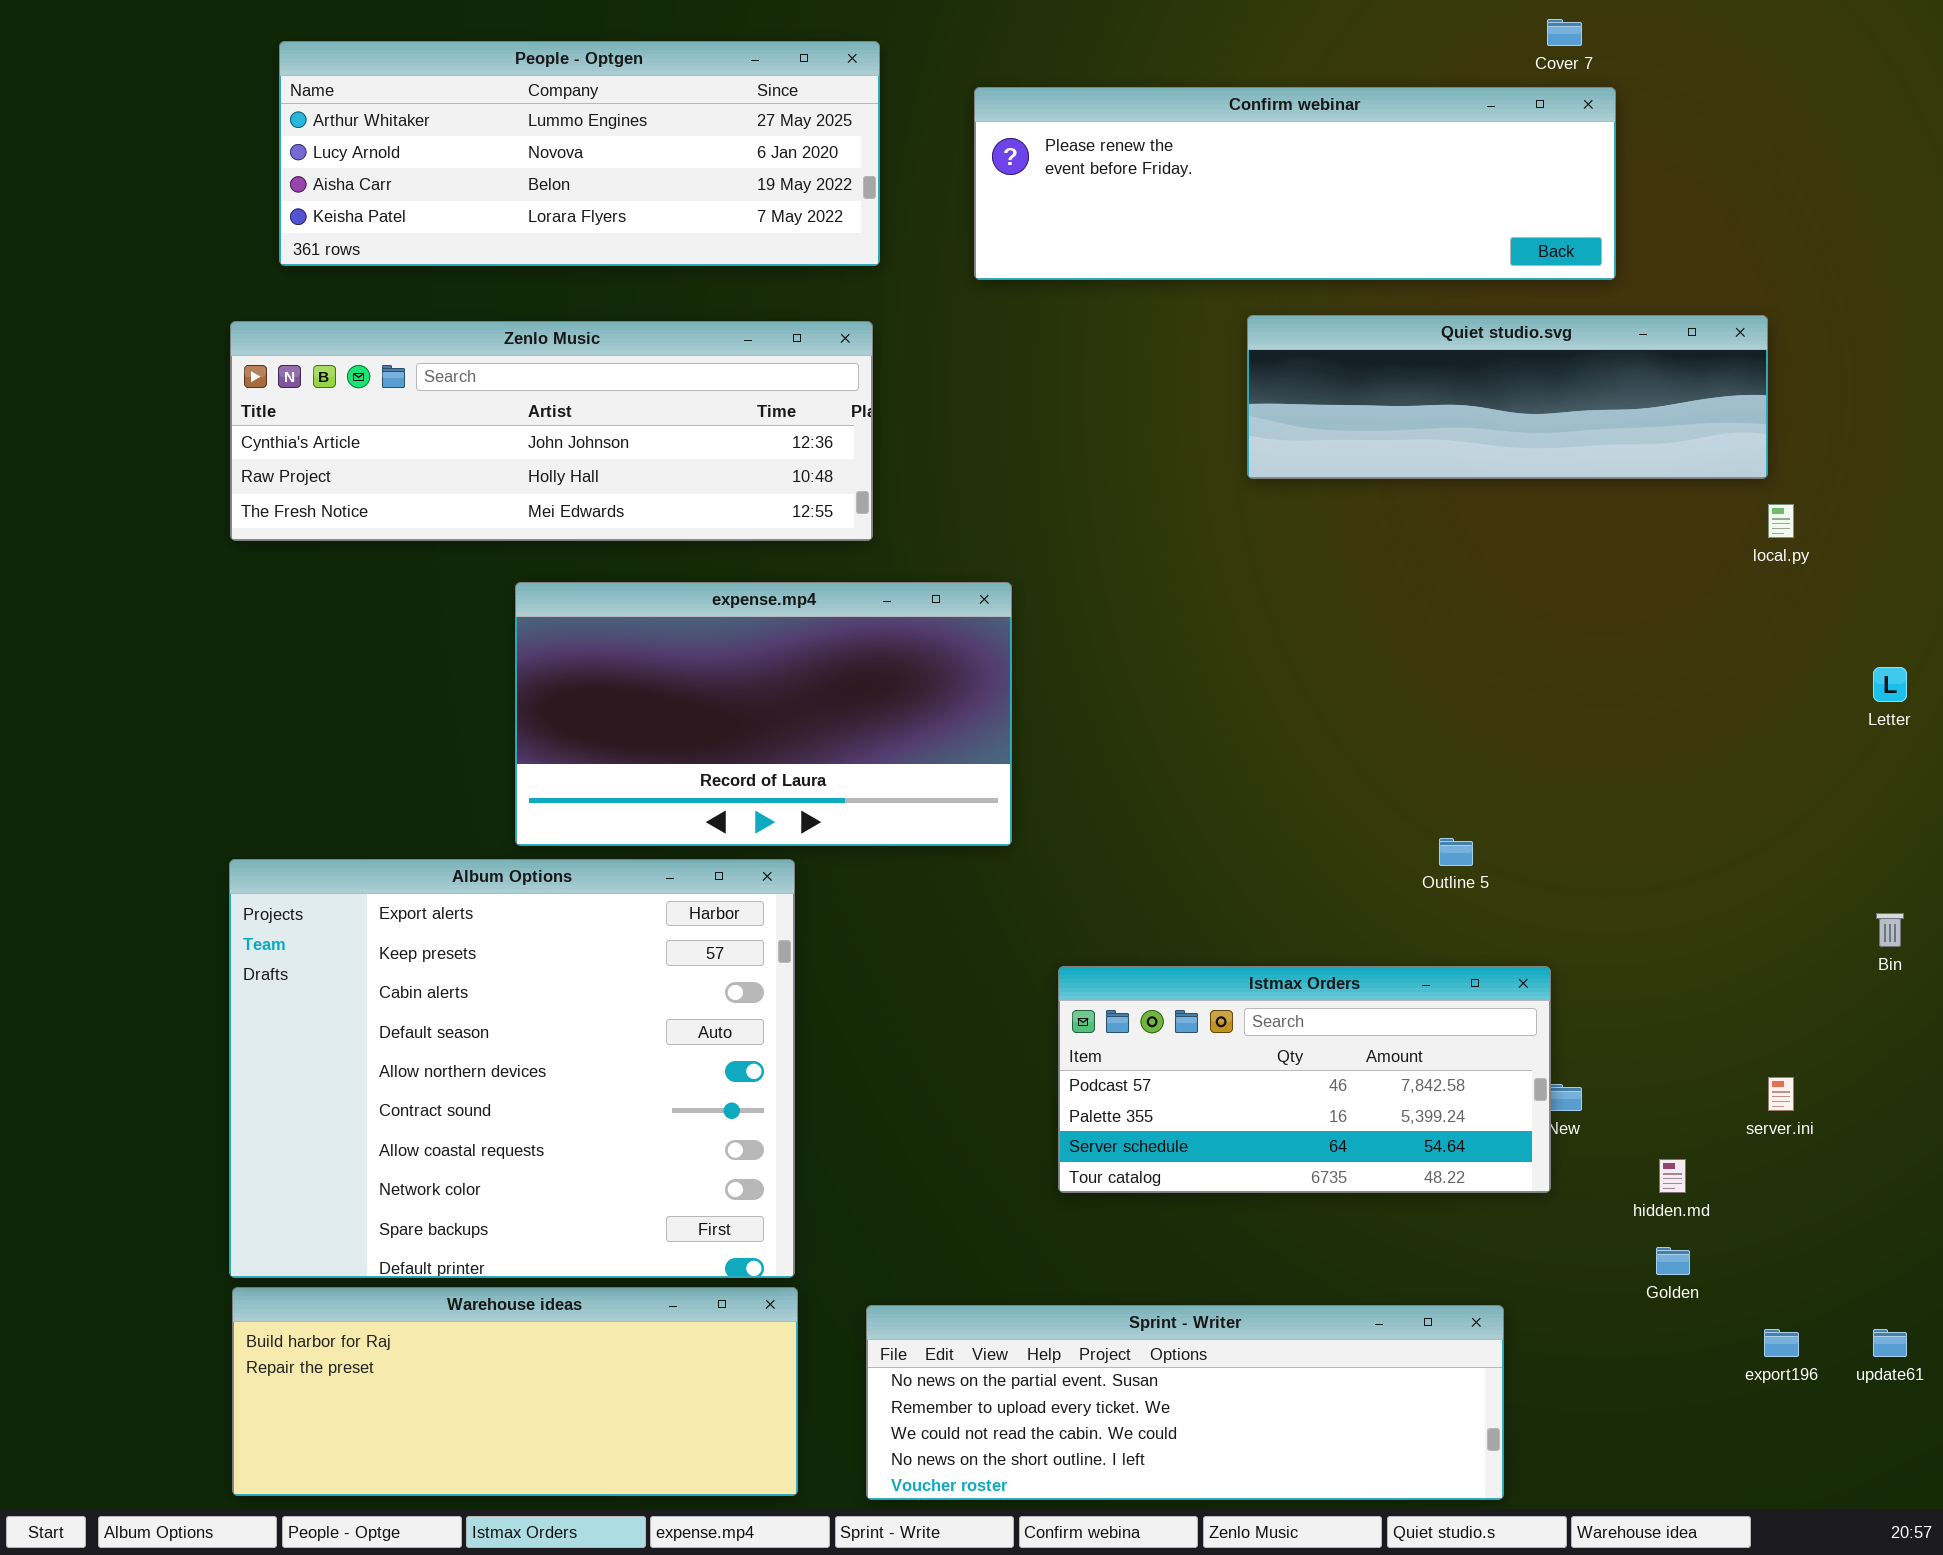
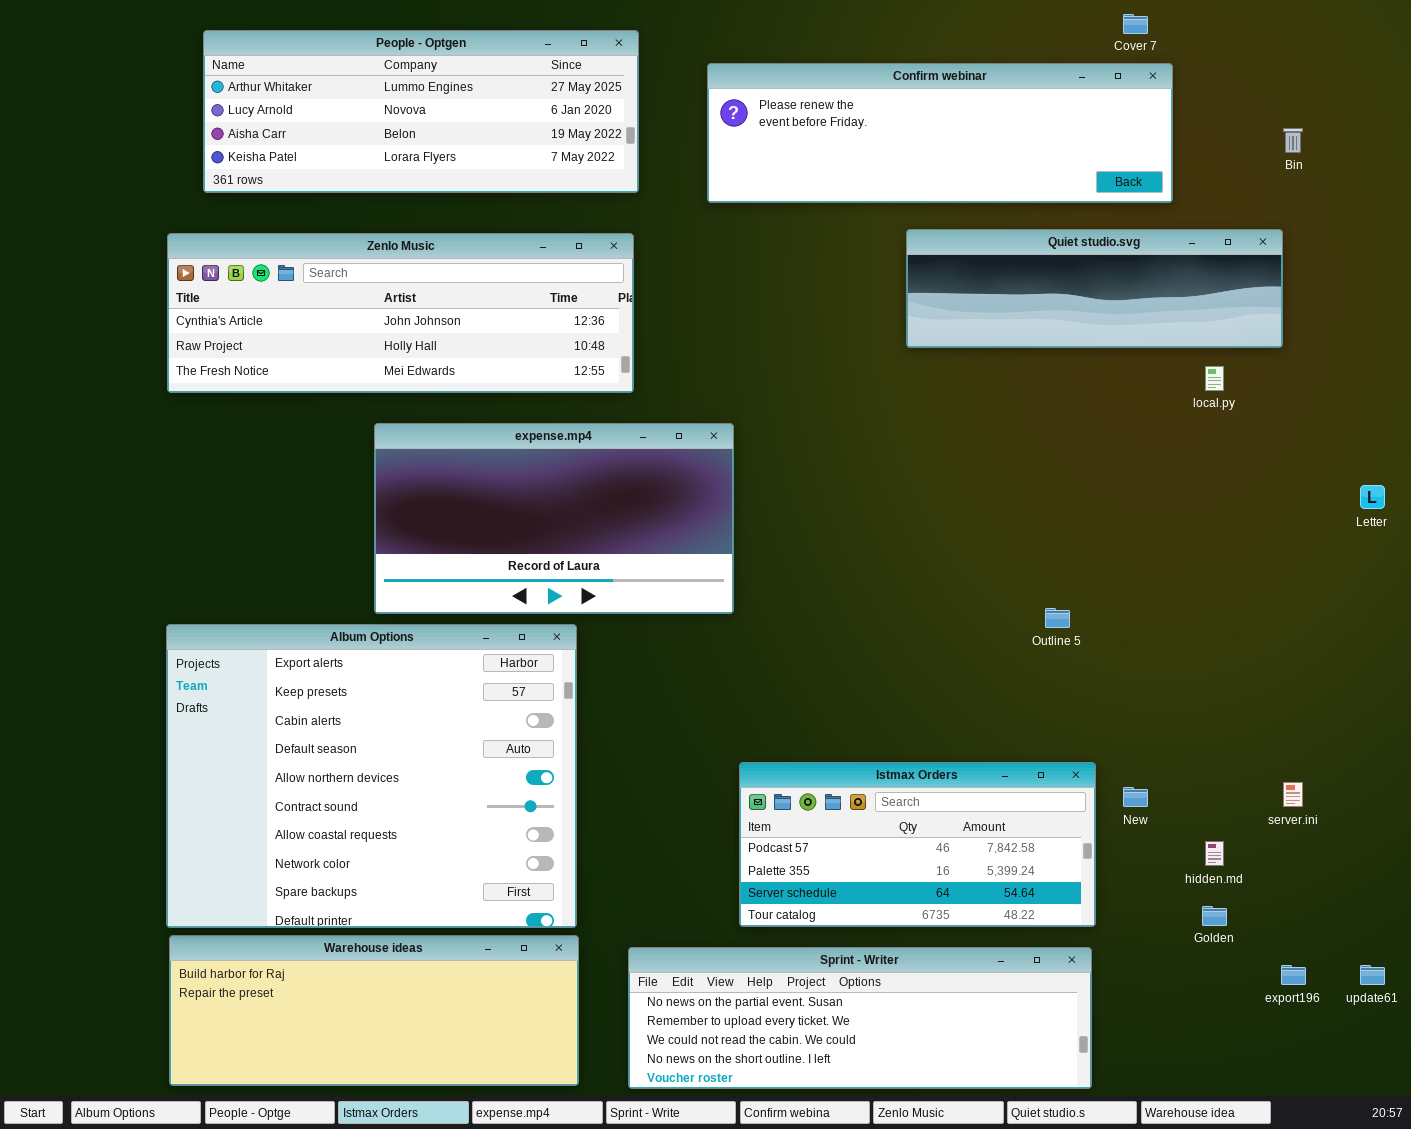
local.py: [1768,504,1794,538] -> [1205,366,1224,391], moved
Bin: [1876,913,1904,947] -> [1283,128,1303,153], moved
Istmax Orders: [1058,966,1551,1193] -> [739,762,1096,927], moved

